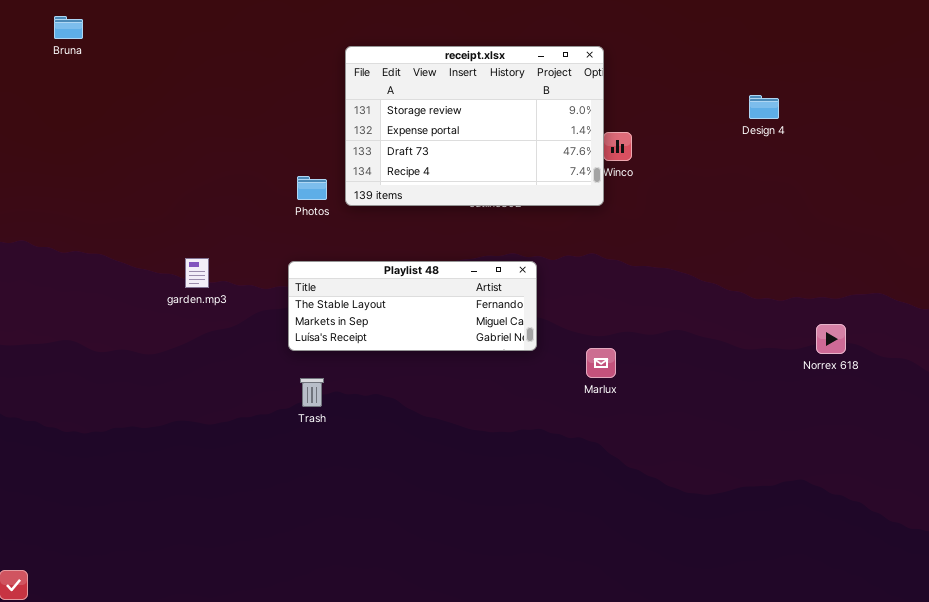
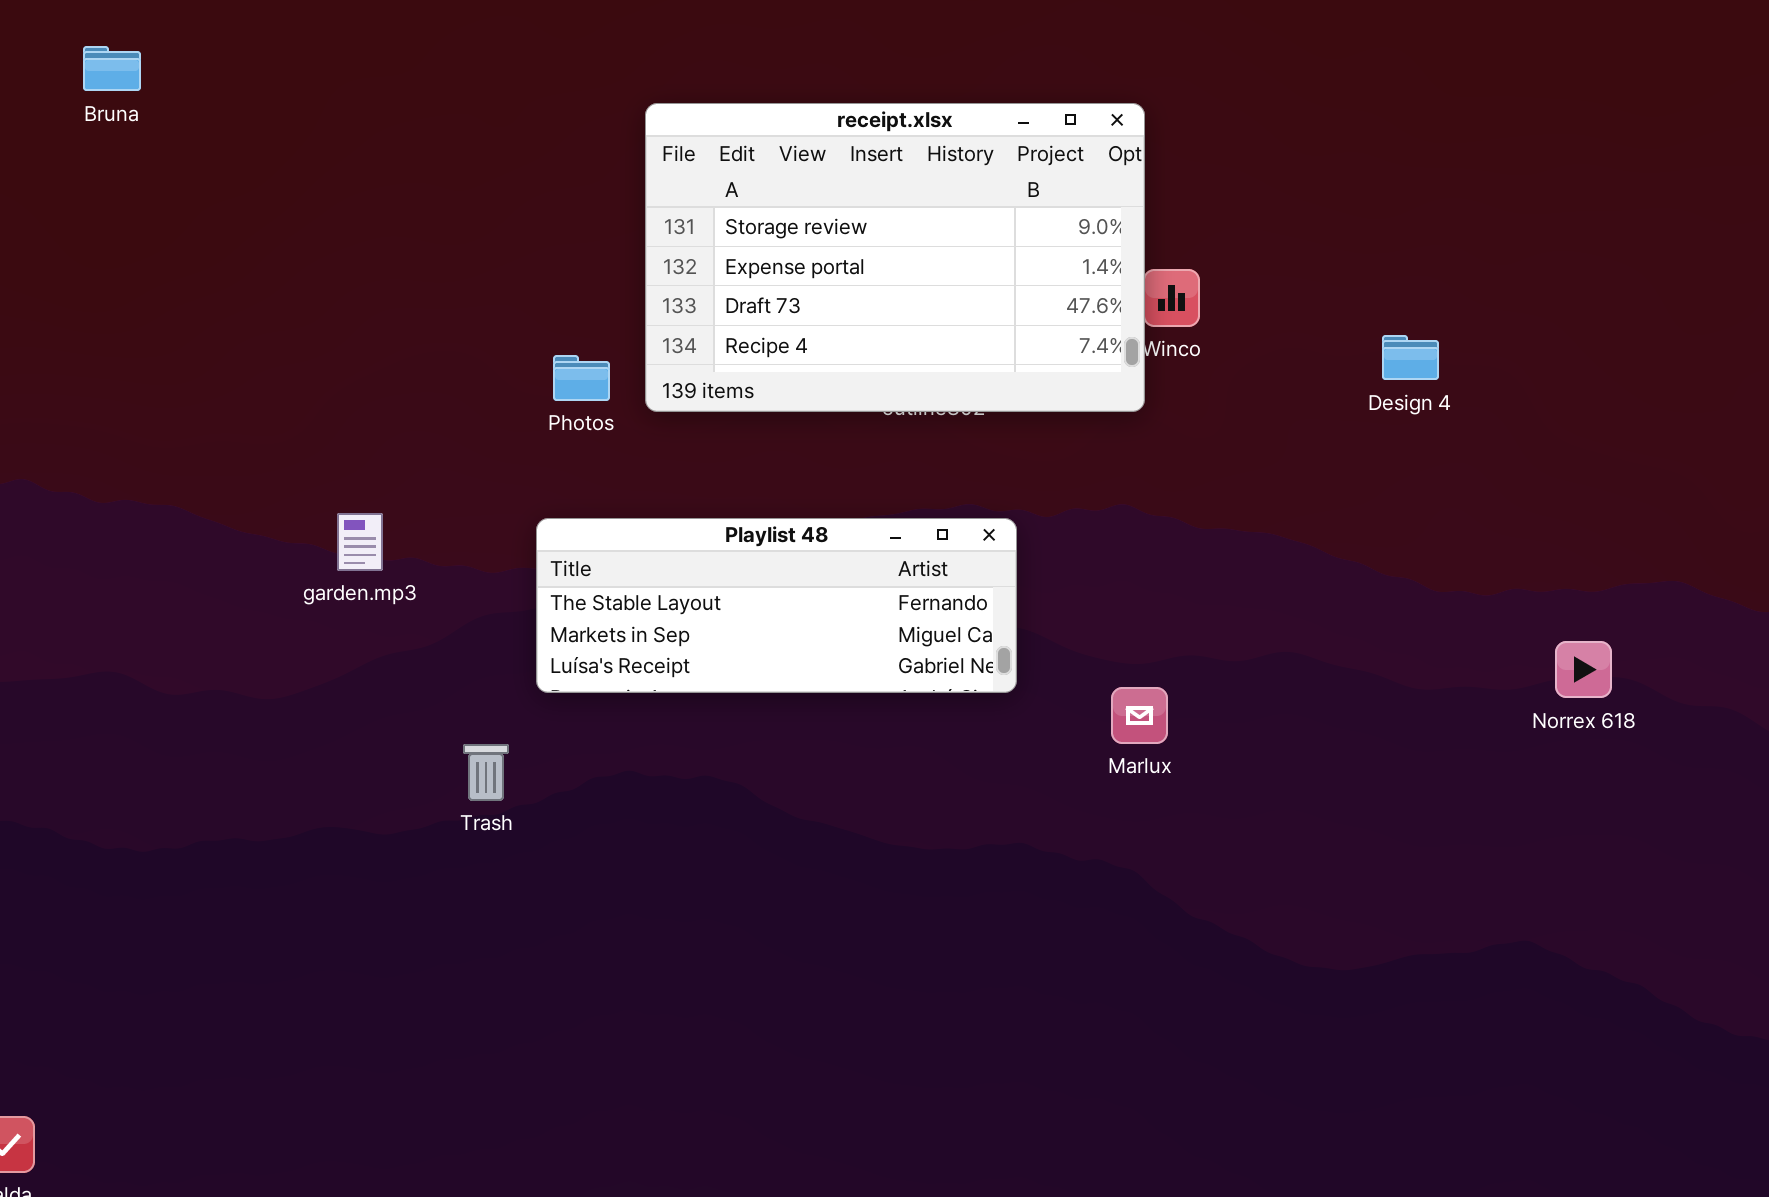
Design 4: [749,95,779,119] -> [1382,335,1439,380], moved
Trash: [300,378,324,407] -> [463,744,509,801], moved

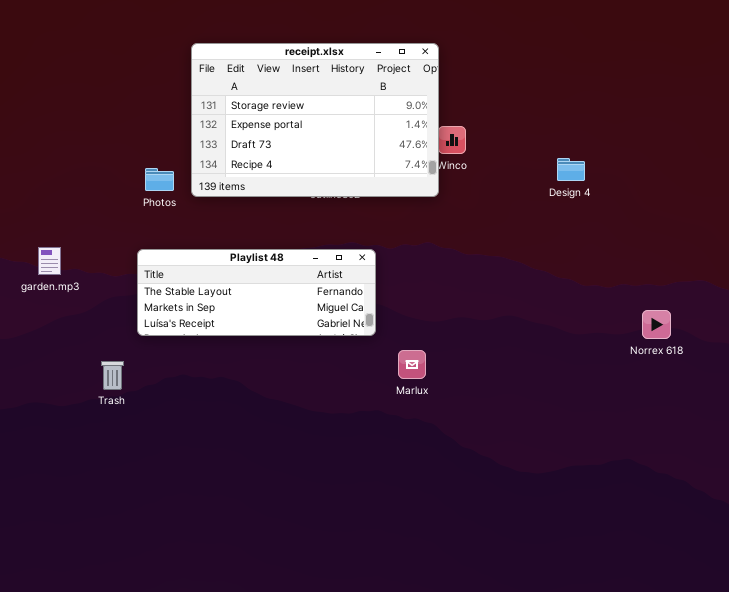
Marlux: [1111,687,1168,744] -> [398,350,426,379], moved

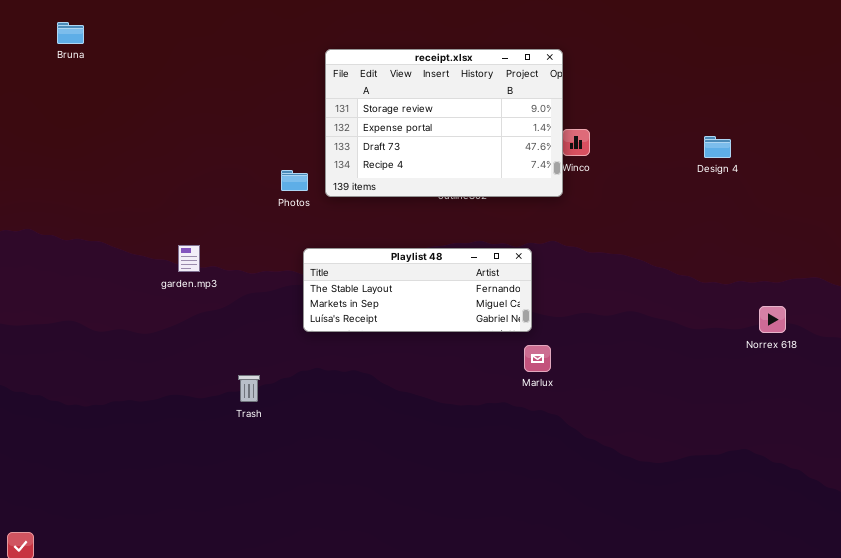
Design 4: [557,158,585,181] -> [704,136,731,158], moved
Playlist 48: [137,249,376,336] -> [303,248,532,332], moved
Trash: [101,361,124,390] -> [238,375,260,402], moved

